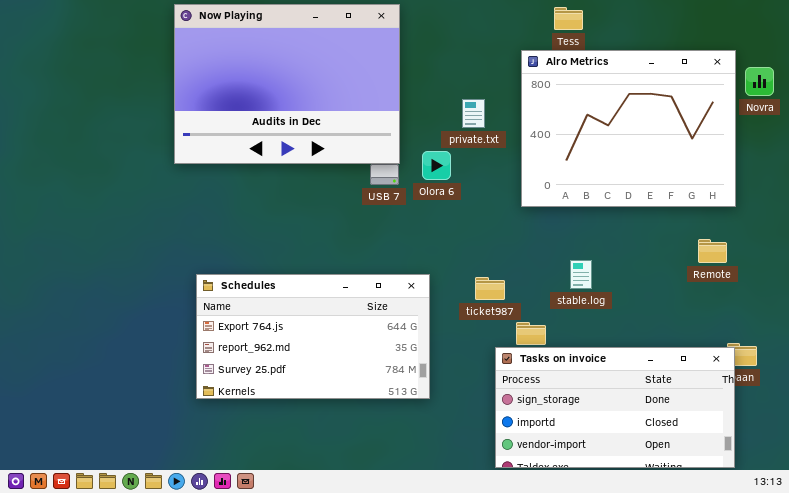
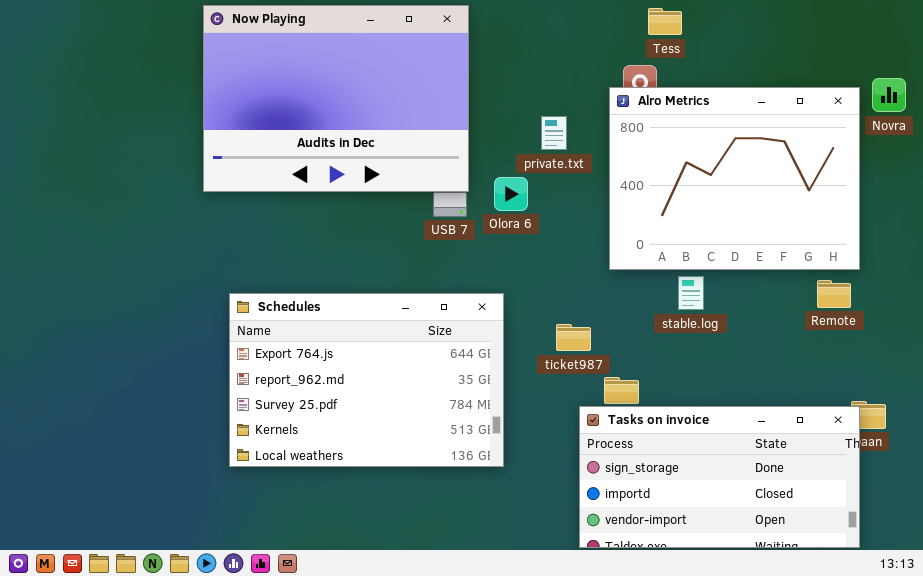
Alro Metrics: [521,50,736,207] -> [609,87,860,270], moved
stable.log: [570,260,592,289] -> [678,276,704,310], moved
Schedules: [196,274,430,399] -> [229,293,504,467], resized

